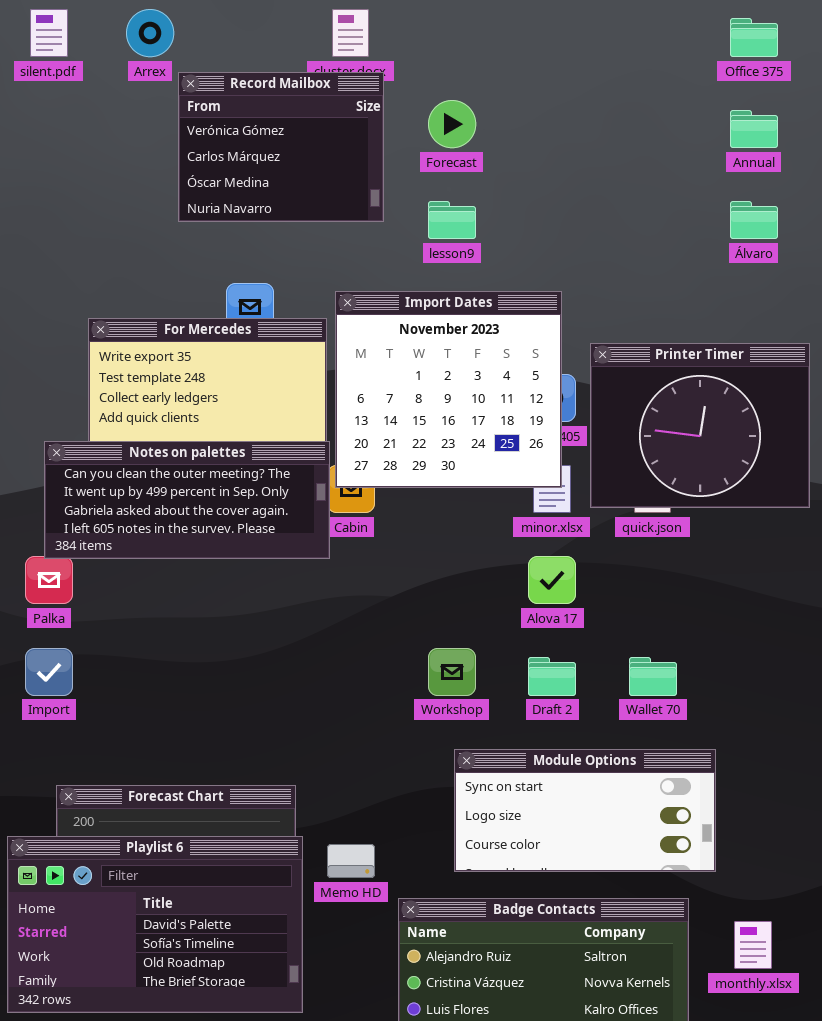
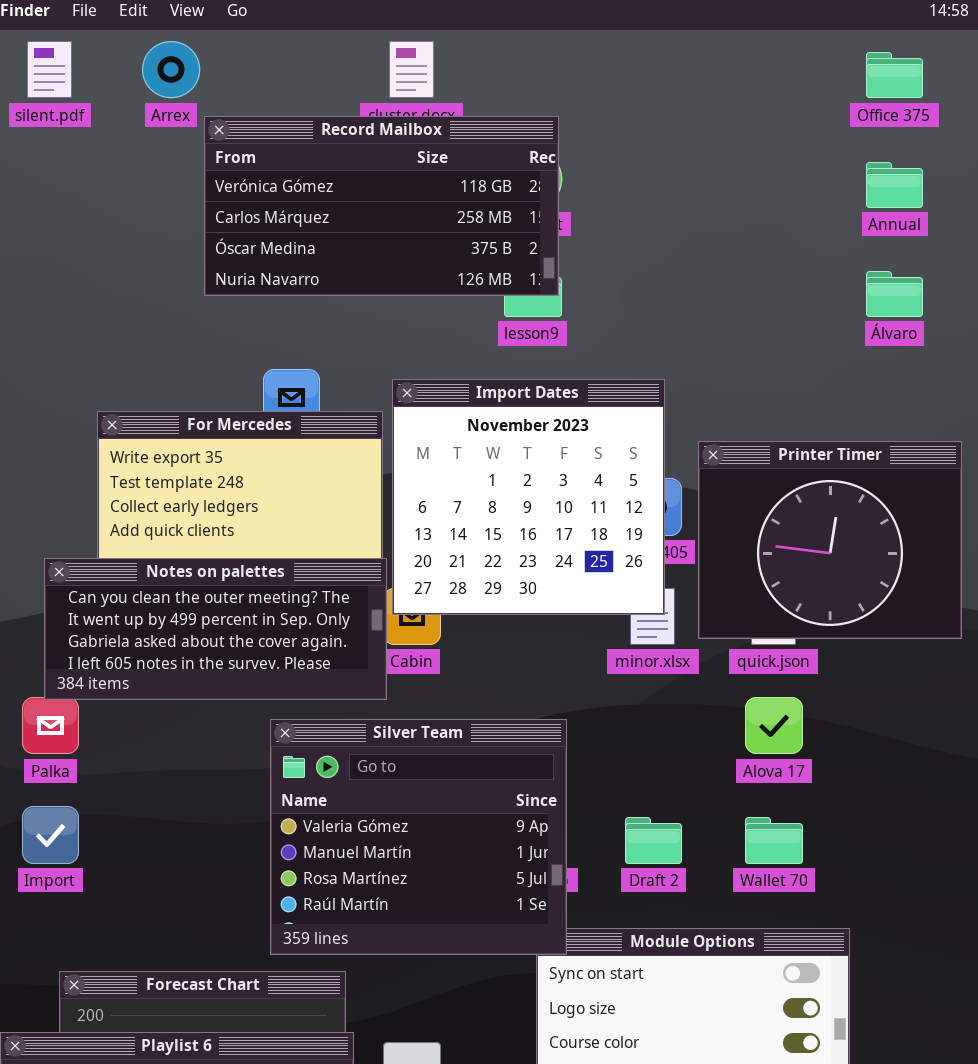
Record Mailbox: [178,72,384,222] -> [204,116,559,296], resized
Alova 17: [528,556,576,604] -> [745,697,803,754], moved
Silver Team: none -> [270,719,567,955], opened

